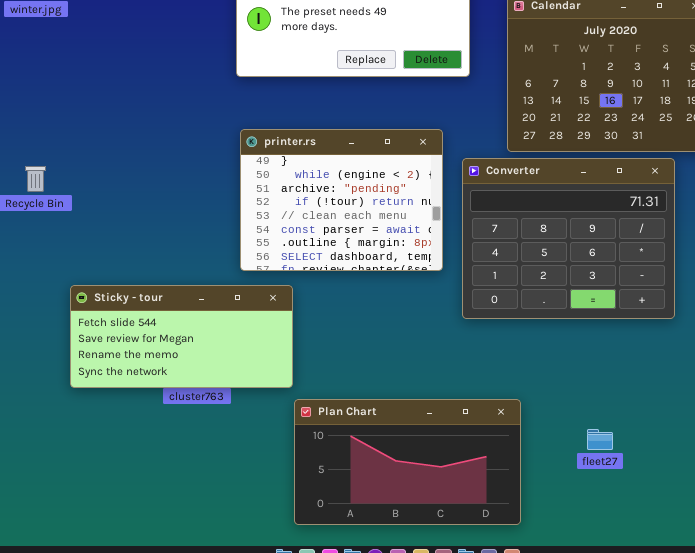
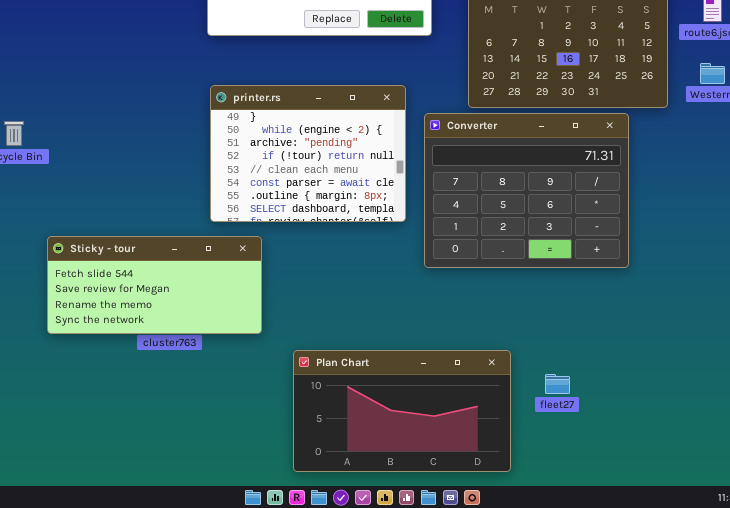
Plan Chart: [294,399,521,525] -> [293,350,511,472], moved

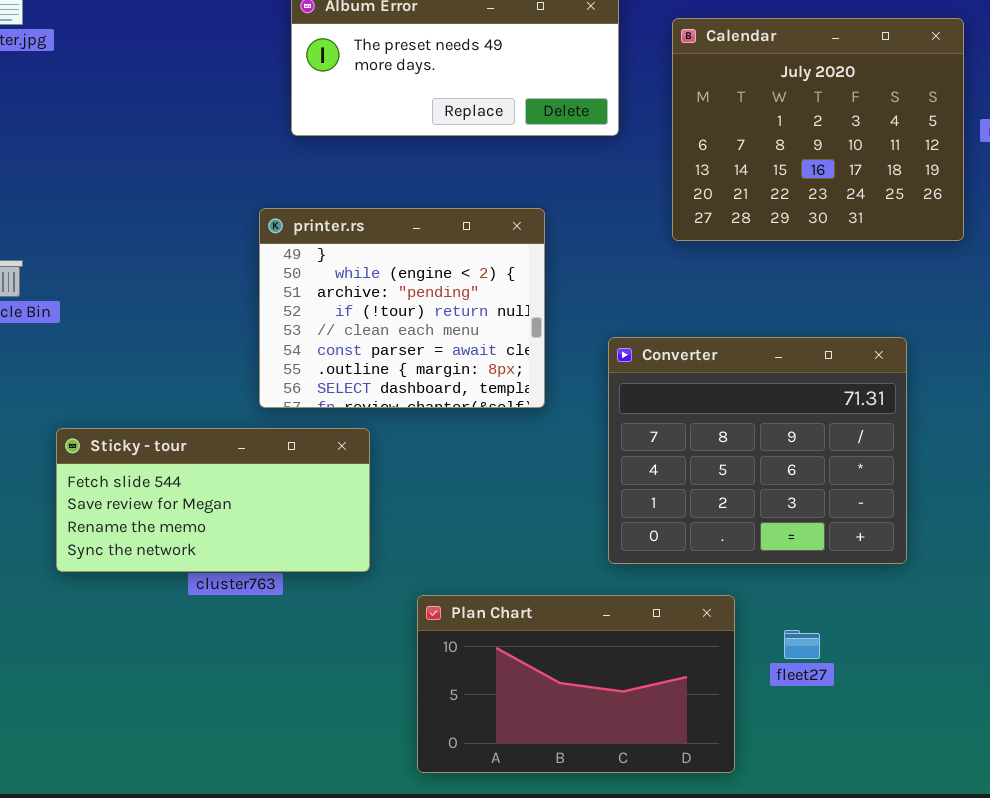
printer.rs: [210,85,406,222] -> [259,208,545,408], moved
Converter: [424,113,629,268] -> [608,337,907,564], moved

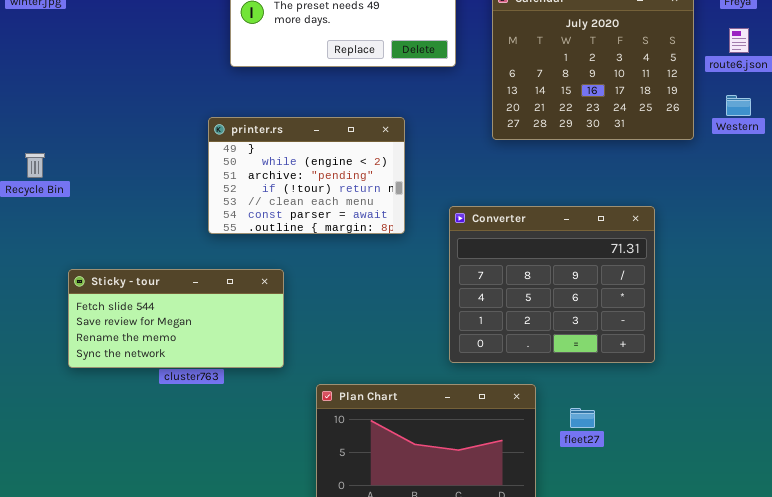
printer.rs: [259,208,545,408] -> [208,117,405,234], resized

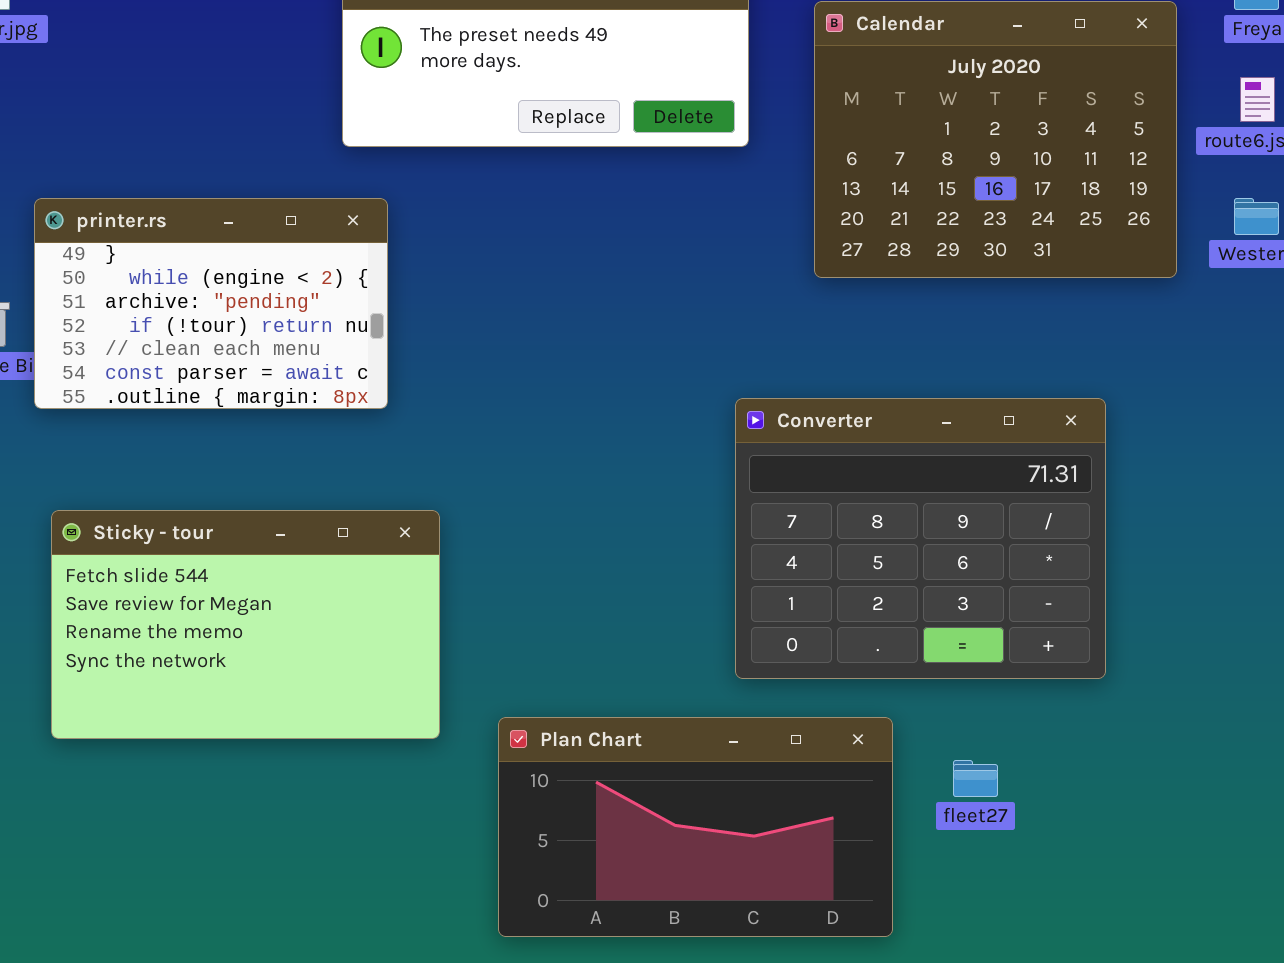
printer.rs: [208,117,405,234] -> [34,198,388,409], moved
Sticky - tour: [68,269,284,368] -> [51,510,440,739], resized

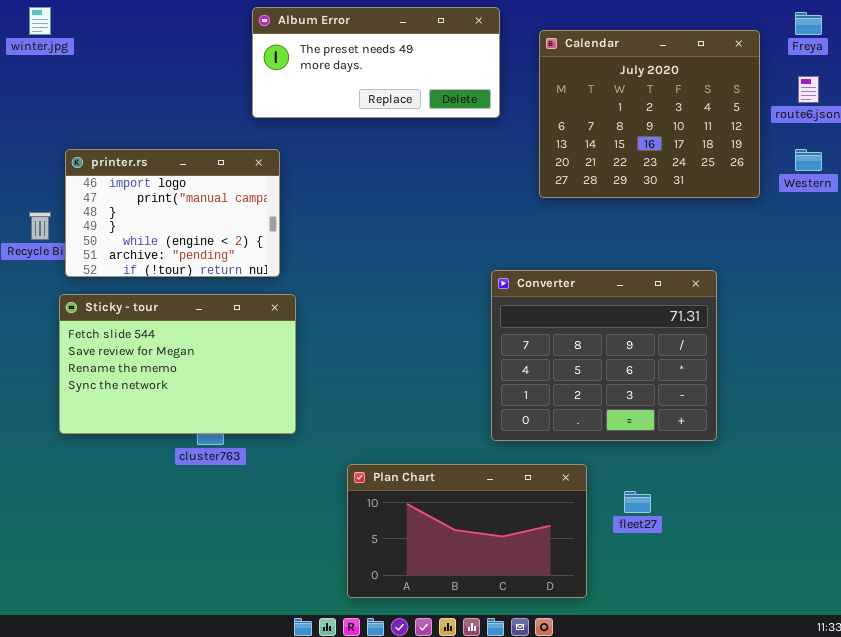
printer.rs: [34,198,388,409] -> [65,149,280,277], scrolled up 3 rows
Sticky - tour: [51,510,440,739] -> [59,294,296,434], moved

